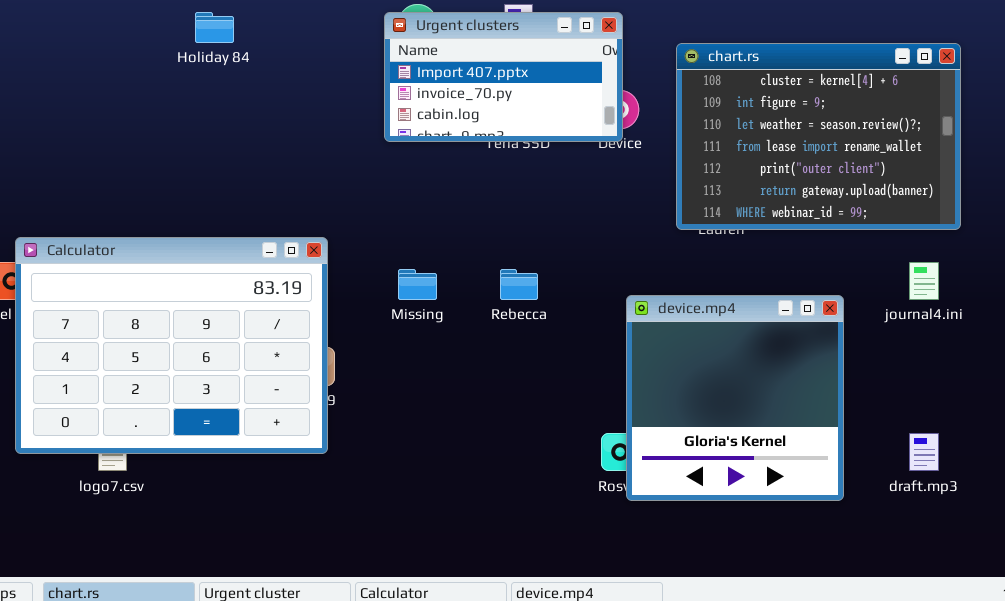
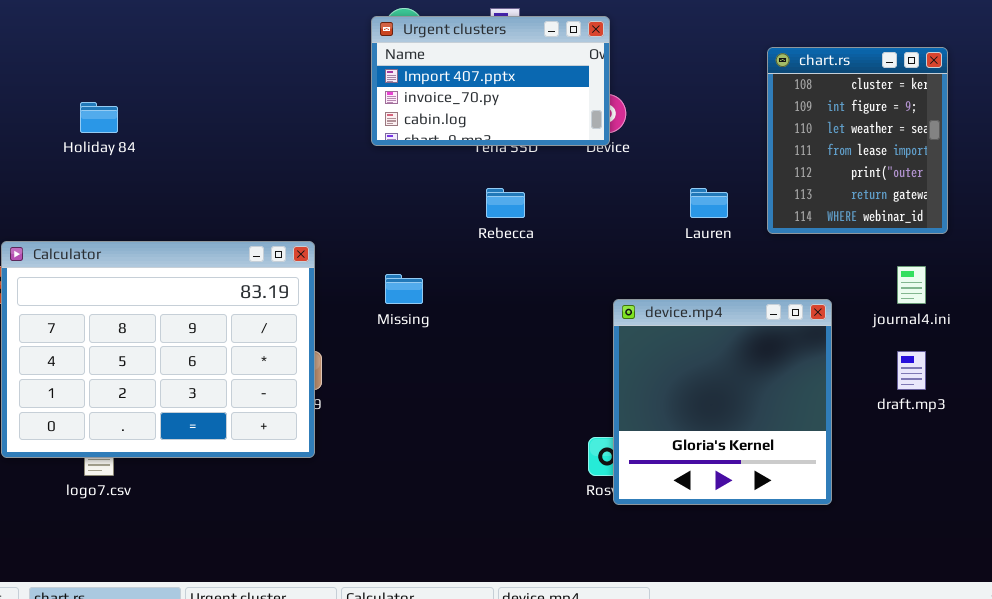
Holiday 84: [195,12,234,43] -> [80,102,118,133], moved
chart.rs: [676,43,961,230] -> [767,47,948,234], resized
Rebecca: [500,269,538,300] -> [486,188,525,218], moved
draft.mp3: [909,433,939,471] -> [897,351,926,390], moved

